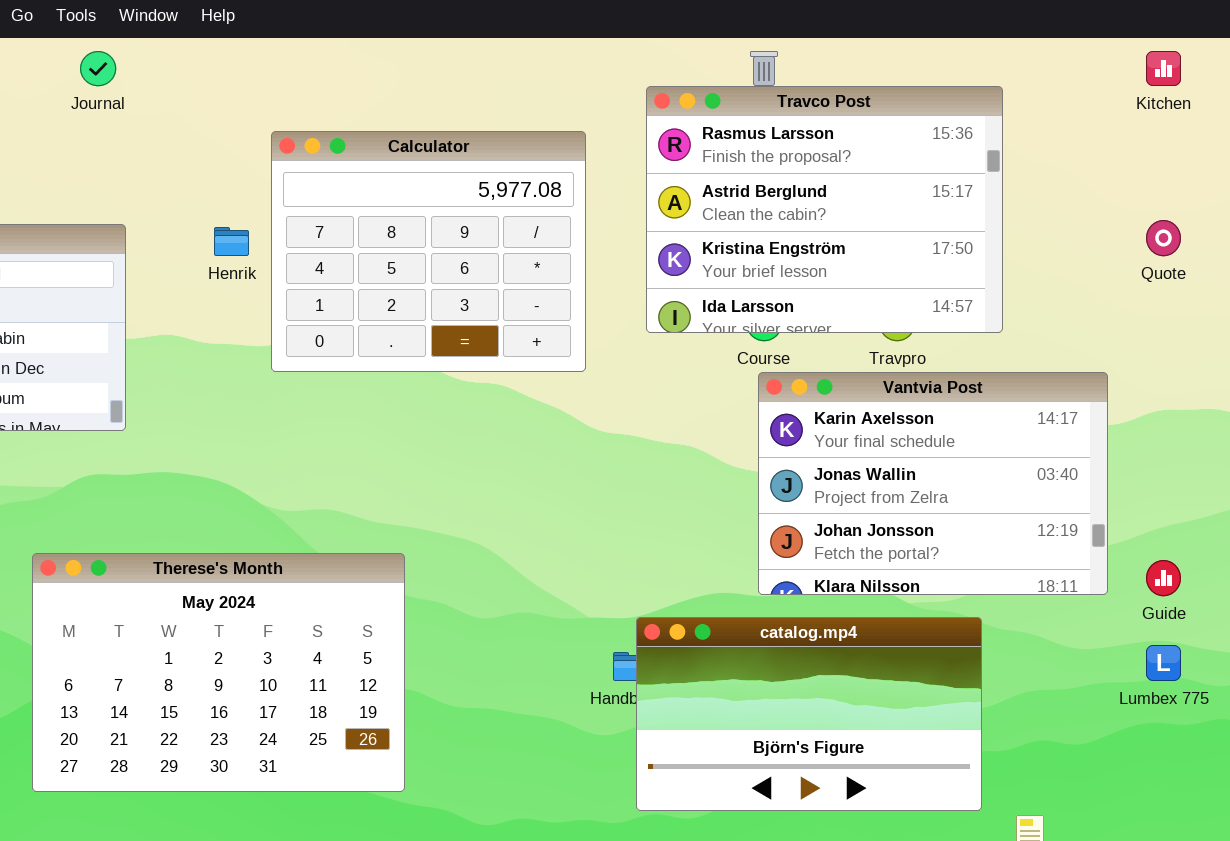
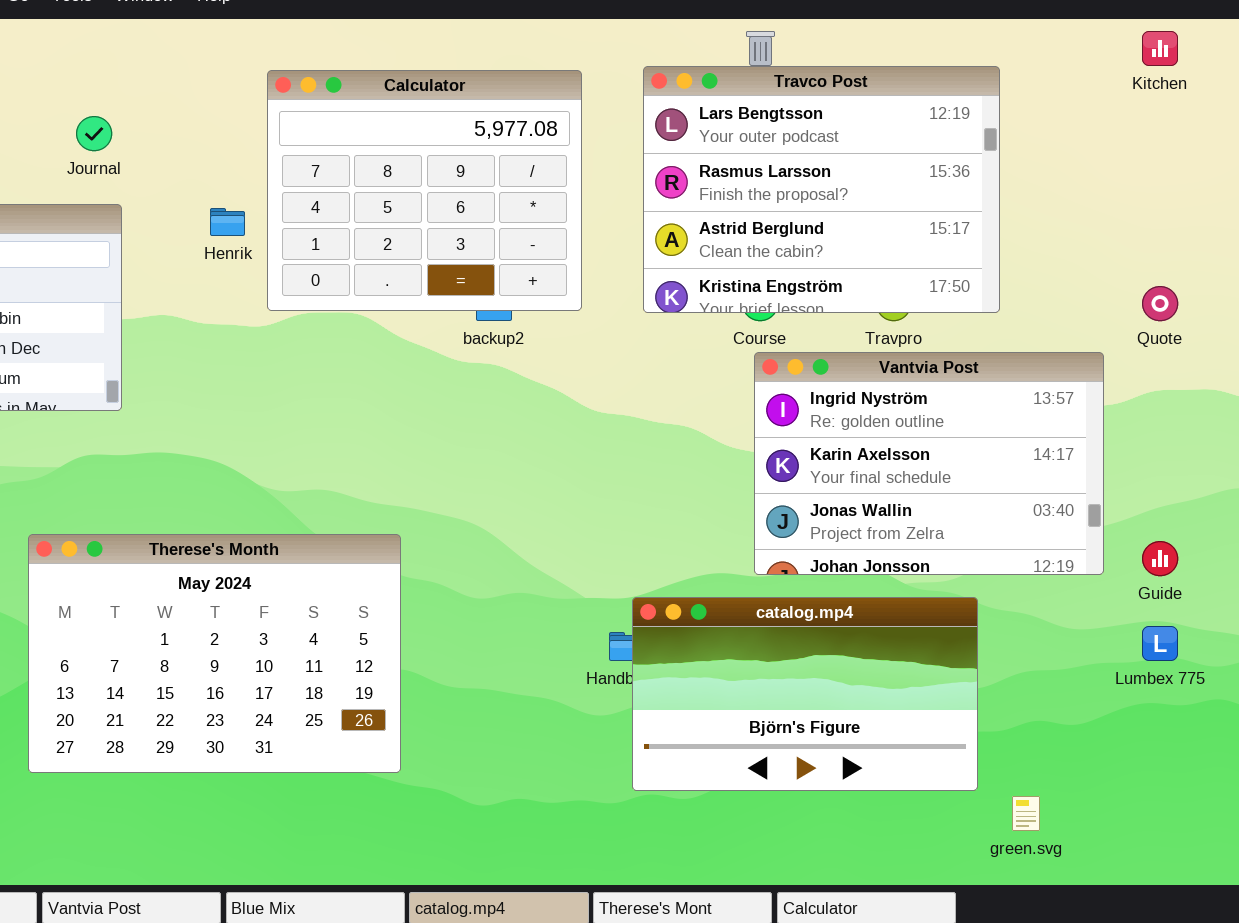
Journal: [80,51,116,86] -> [76,116,112,151], moved
Travco Post: [646,86,1003,333] -> [643,66,1000,313], scrolled up 1 row
Calculator: [271,131,586,372] -> [267,70,582,311], moved
Quote: [1146,220,1181,256] -> [1142,286,1178,321], moved
Vantvia Post: [758,372,1108,595] -> [754,352,1104,575], scrolled up 1 row

